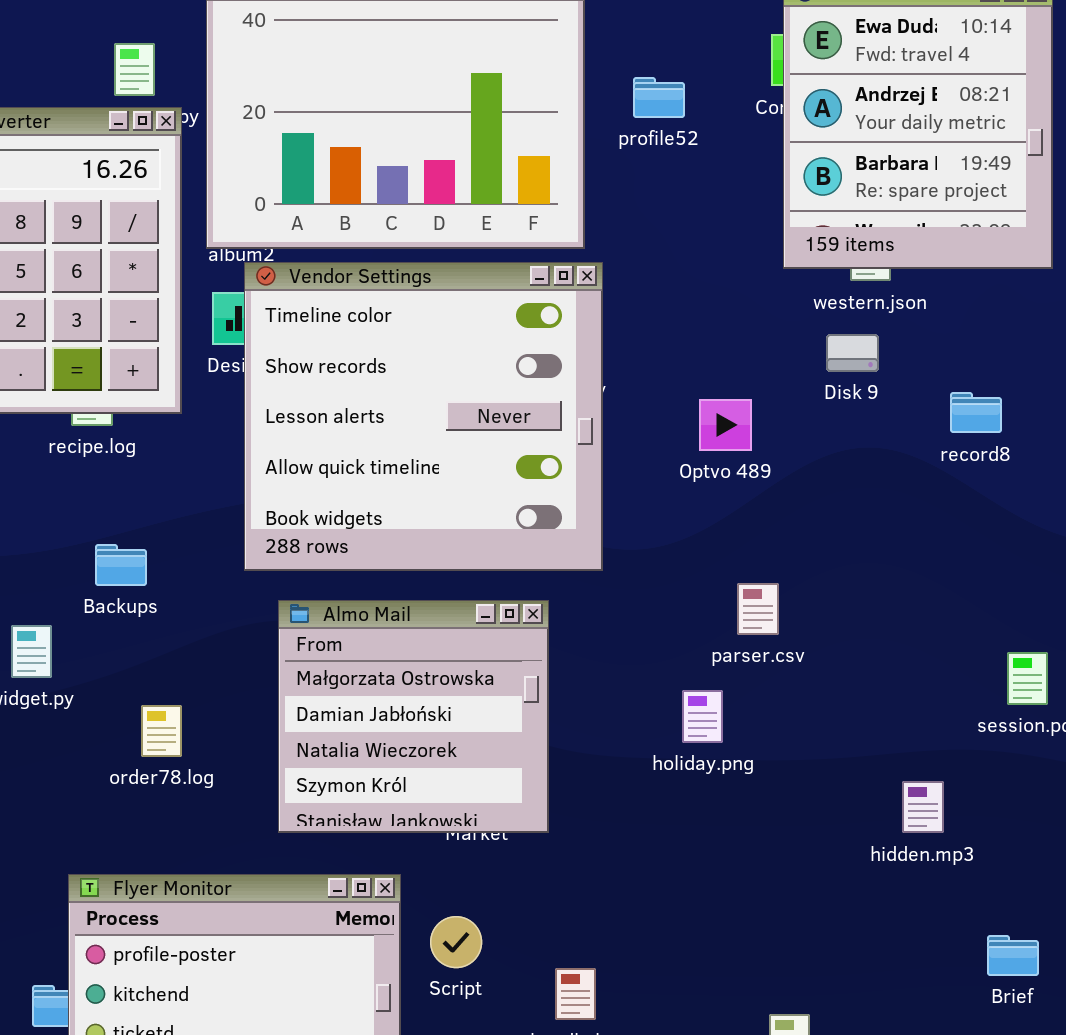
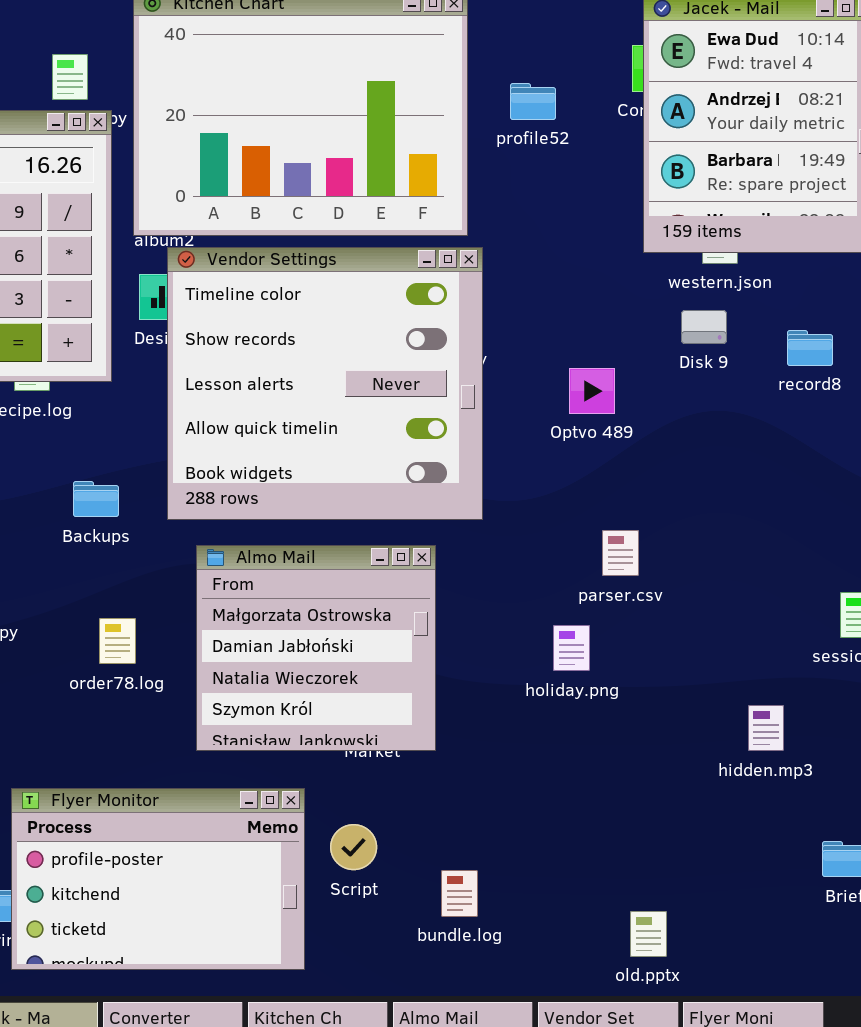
record8: [950,392,1002,433] -> [787,330,833,366], moved
Backups: [95,544,147,586] -> [73,481,119,517], moved
order78.log: [141,705,182,757] -> [99,618,136,664], moved

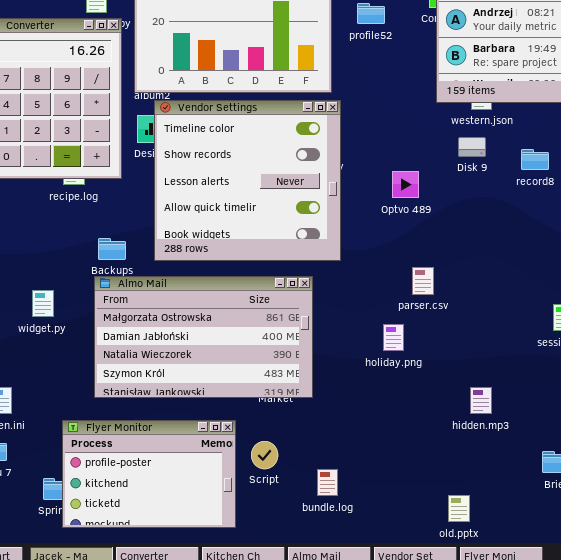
Almo Mail: [196,545,436,751] -> [94,276,313,398], resized
hidden.mp3: [748,705,784,751] -> [470,387,492,414], moved
old.pptx: [630,911,667,957] -> [448,495,470,522], moved

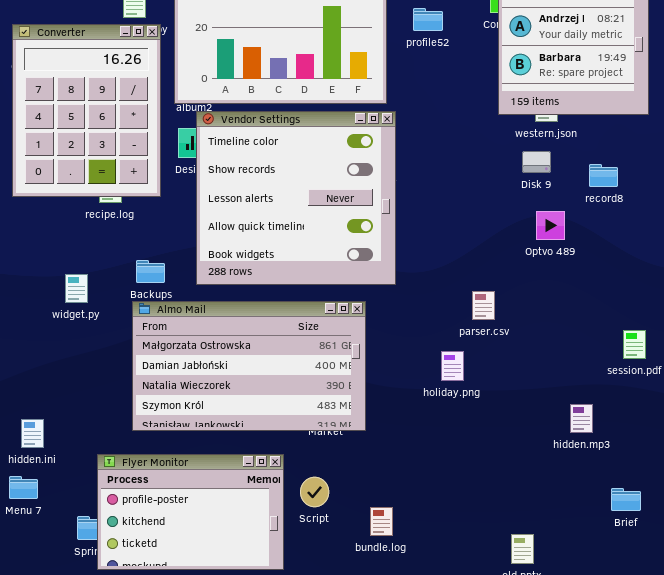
Optvo 489: [392,171,419,198] -> [536,211,565,240], moved
widget.py: [32,290,54,317] -> [65,274,88,303], moved
hidden.mp3: [470,387,492,414] -> [570,404,593,433], moved

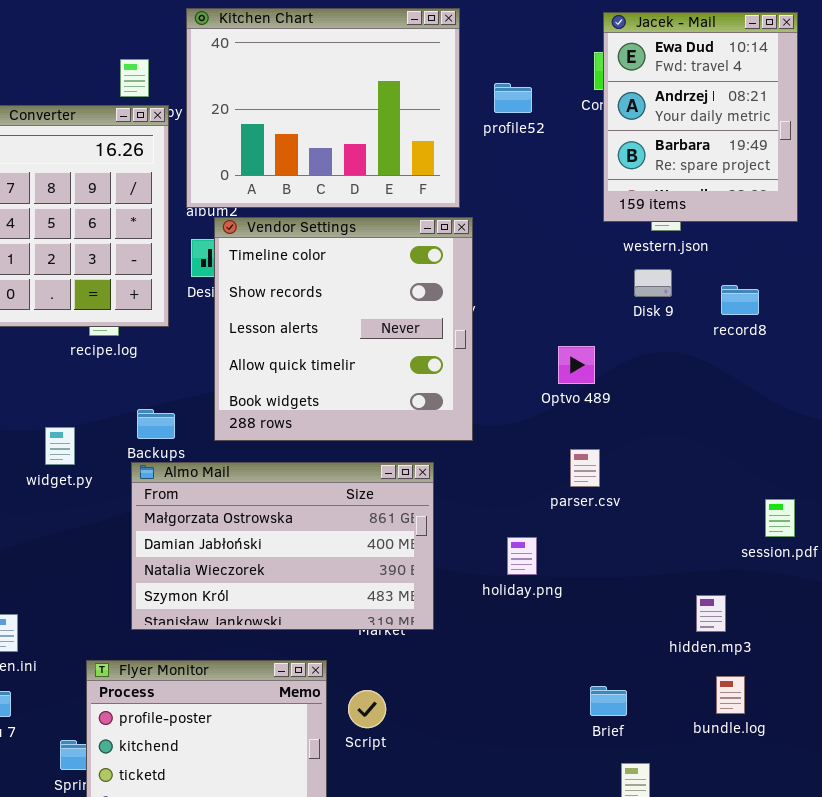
Optvo 489: [536,211,565,240] -> [558,346,595,384], moved
holiday.png: [441,351,464,381] -> [507,537,537,575], moved
Brief: [611,488,641,511] -> [590,686,627,716], moved
bundle.log: [370,507,393,536] -> [716,676,745,714], moved

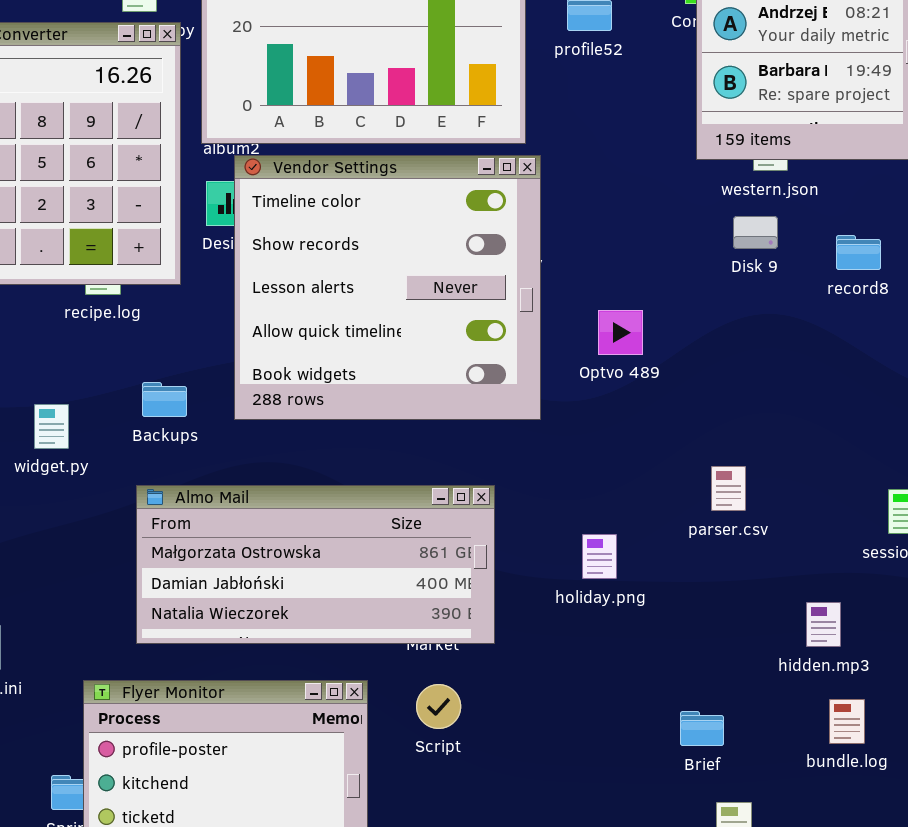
Optvo 489: [558,346,595,384] -> [598,310,643,355], moved
parser.csv: [570,449,600,487] -> [711,466,746,511], moved
Almo Mail: [131,462,434,630] -> [136,485,495,644], resized
Script: [348,690,386,728] -> [416,684,461,729], moved

